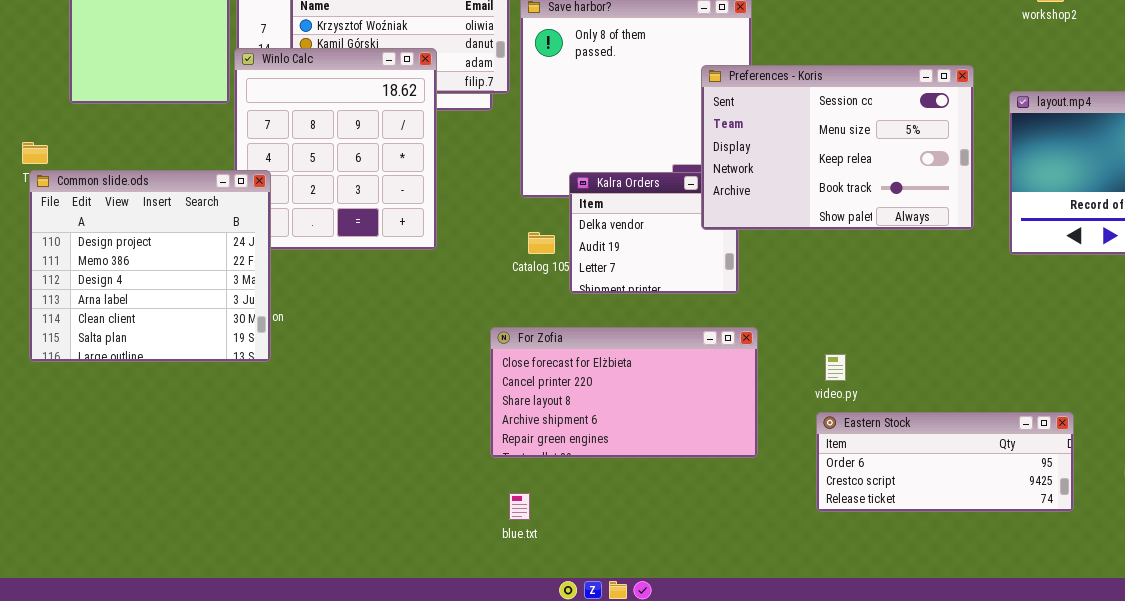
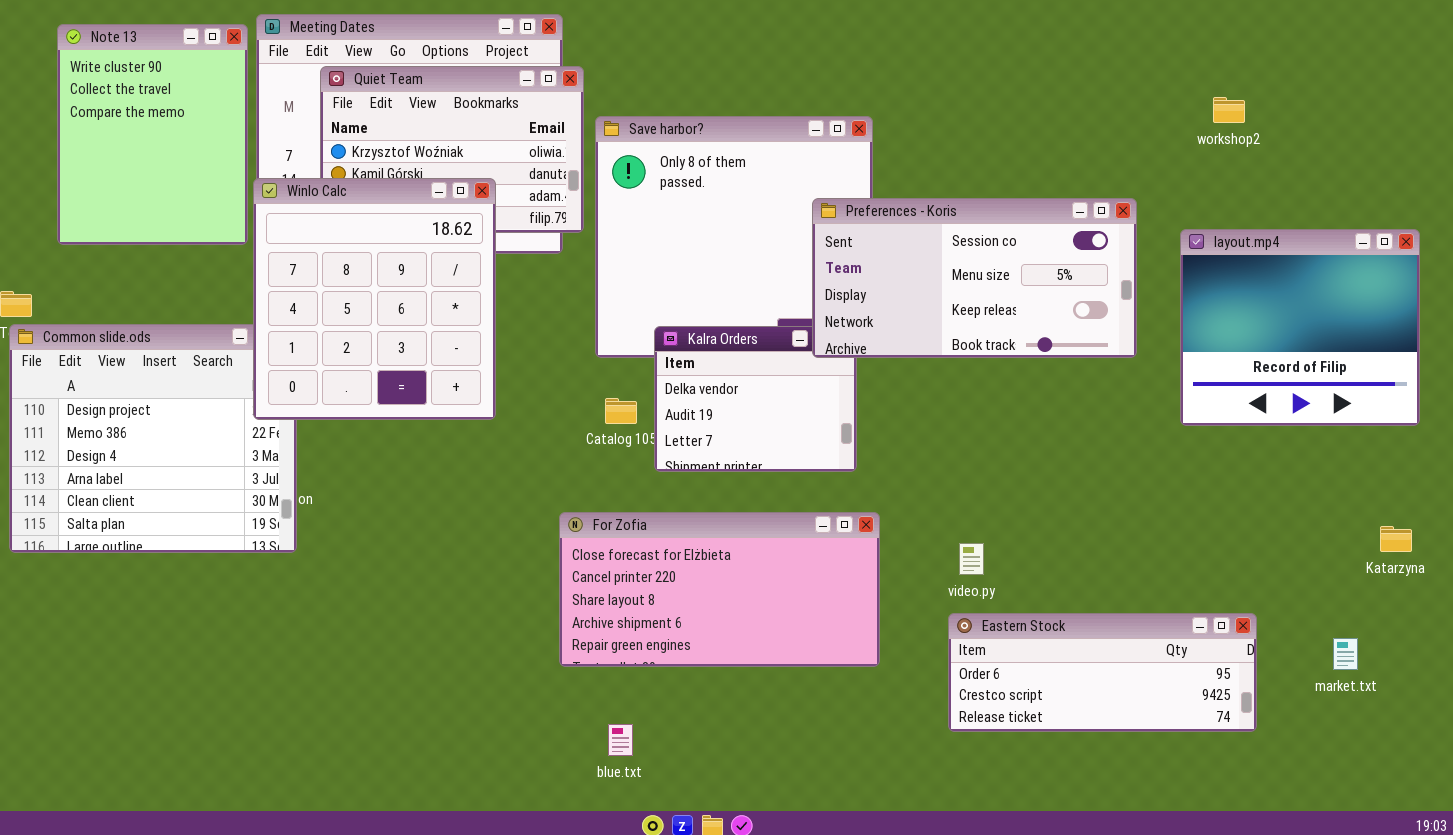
Winlo Calc: [234,48,437,250] -> [253,178,496,420], raised
Preferences - Koris: [701,65,974,230] -> [812,198,1137,358], resized
blue.txt: [509,493,530,520] -> [608,724,633,756], moved

